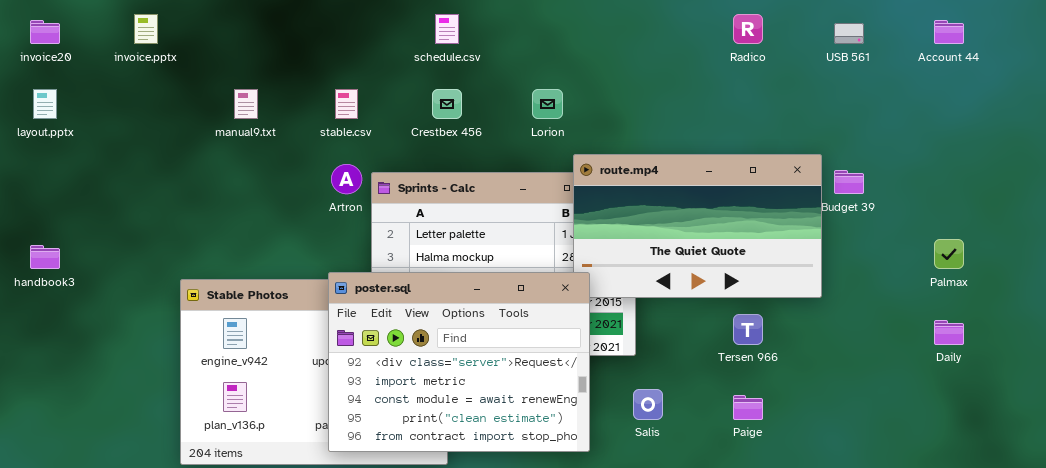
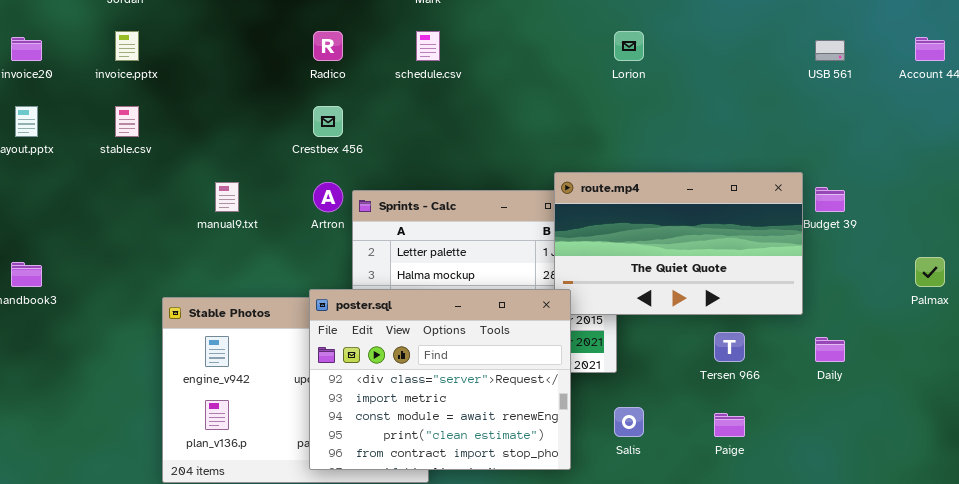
Radico: [733,14,763,44] -> [313,31,343,61], moved
manual9.txt: [234,89,258,119] -> [215,182,239,212], moved
stable.csv: [335,89,358,119] -> [115,106,139,137], moved
Crestbex 456: [432,89,462,119] -> [313,106,343,137], moved
Lorion: [532,89,563,119] -> [614,31,644,61], moved
Daily: [934,320,964,345] -> [815,337,845,362], moved

